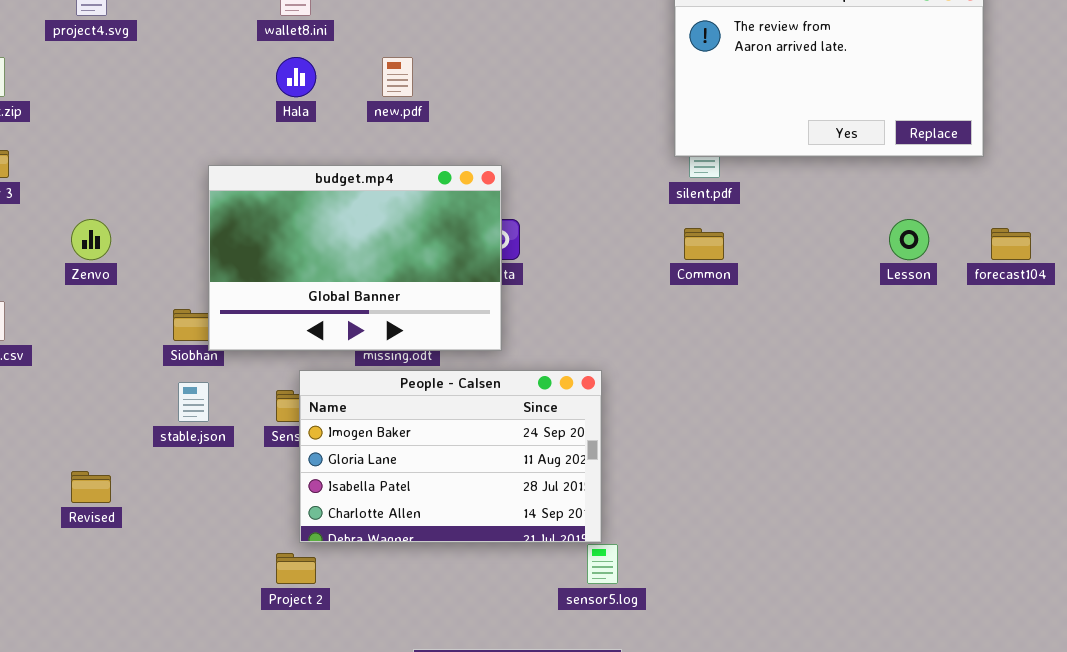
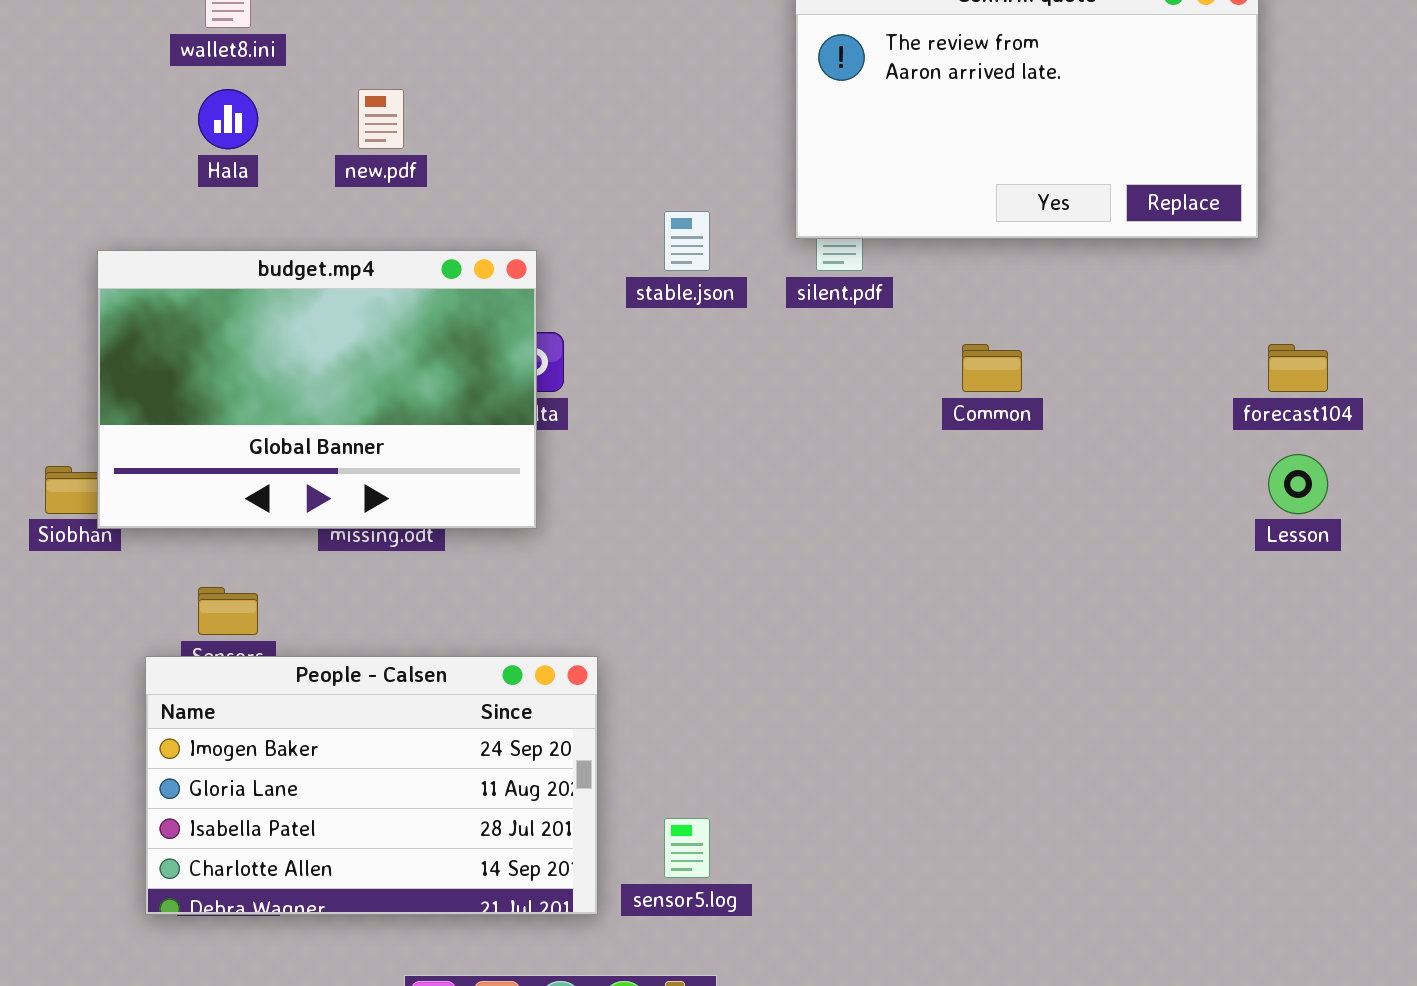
Lesson: [889,219,929,260] -> [1268,454,1328,514], moved
Common: [684,228,724,260] -> [962,344,1022,392], moved
People - Calsen: [299,370,602,543] -> [145,656,598,915], moved
stable.json: [178,382,209,422] -> [664,211,710,271], moved

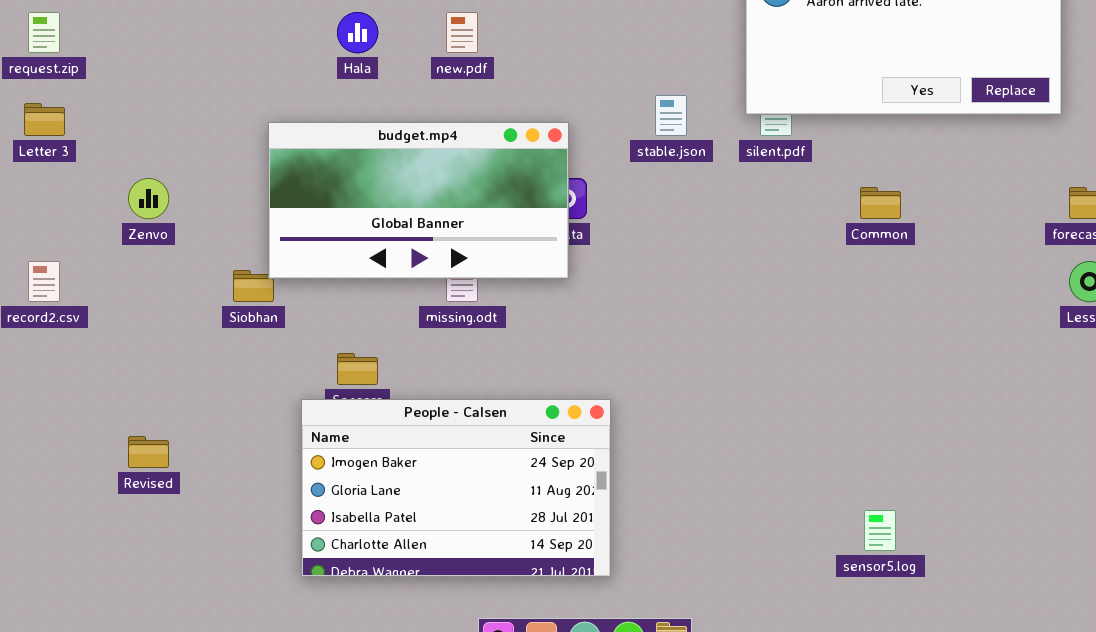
budget.mp4: [97,250,537,529] -> [268,122,569,279], resized
sensor5.log: [664,818,710,878] -> [864,510,896,551], moved

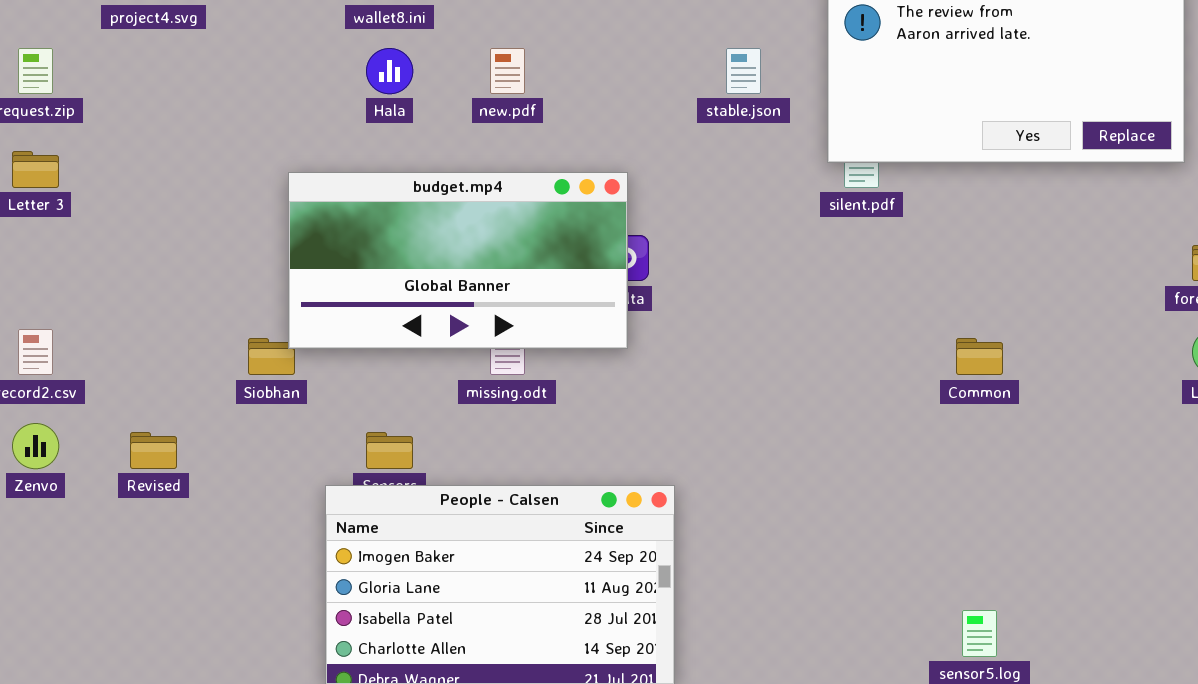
stable.json: [655,95,687,136] -> [726,48,761,94], moved
Zenvo: [128,178,169,219] -> [12,423,59,469], moved
Common: [860,187,901,219] -> [956,338,1003,375], moved
Revised: [128,436,169,468] -> [130,432,177,469], moved

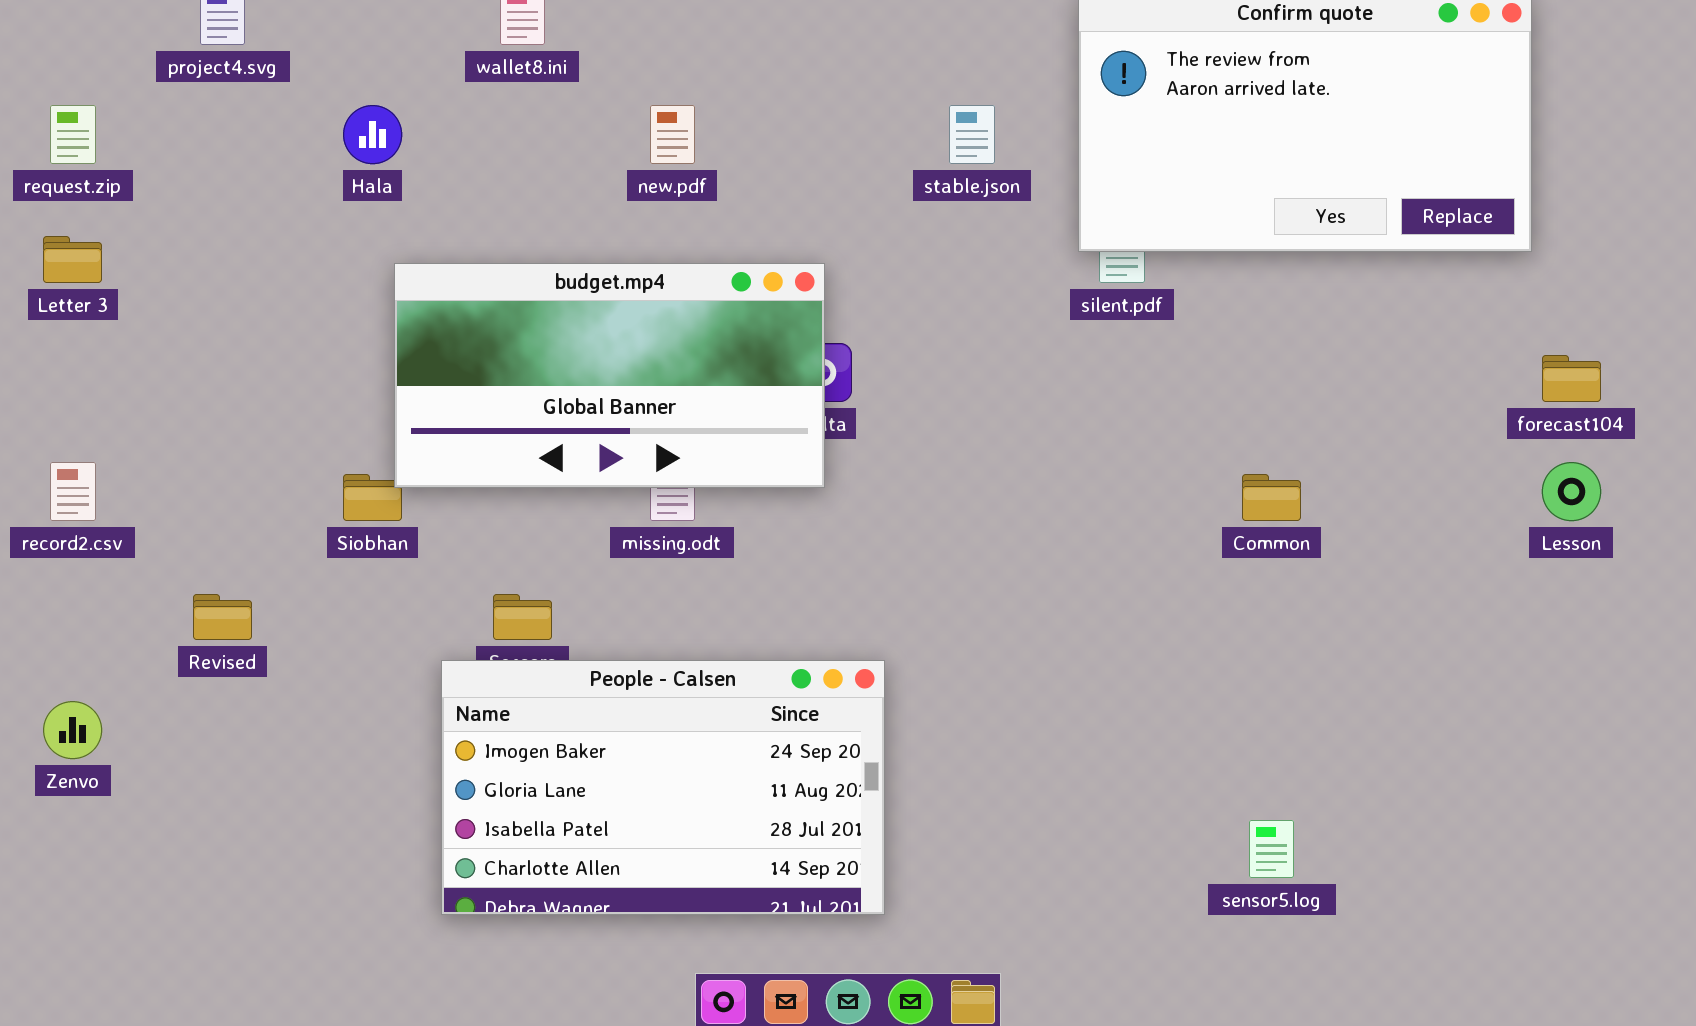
Hala: [366,48,413,94] -> [343,105,402,164], moved
Zenvo: [12,423,59,469] -> [43,701,102,759], moved

